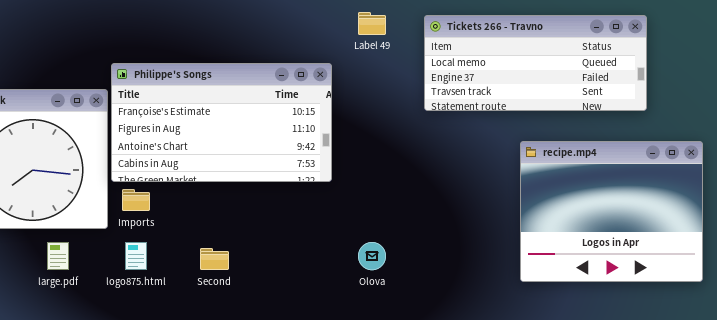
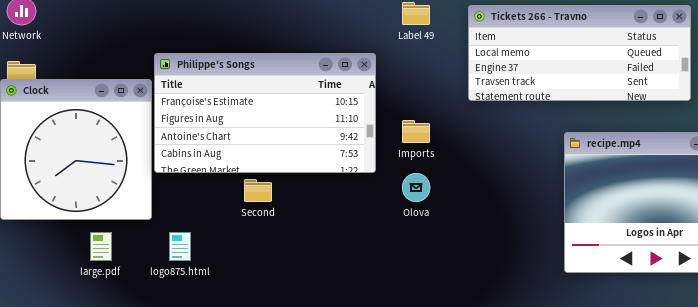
Imports: [122,189,150,211] -> [402,120,430,143], moved
Olova: [358,242,386,270] -> [402,173,430,202], moved
Second: [200,248,229,270] -> [244,179,272,202], moved

